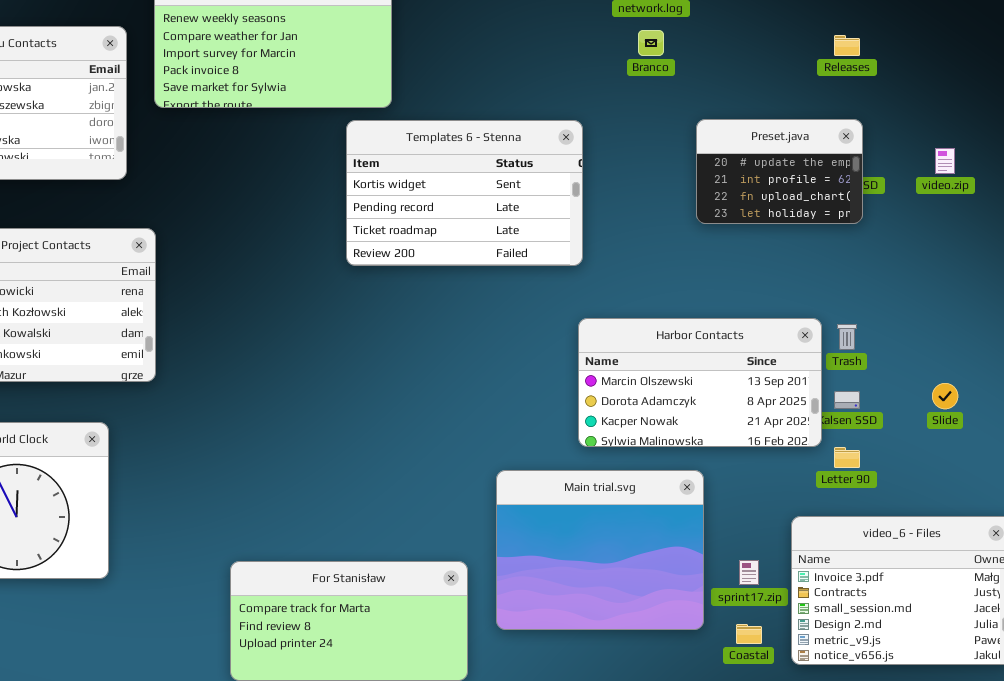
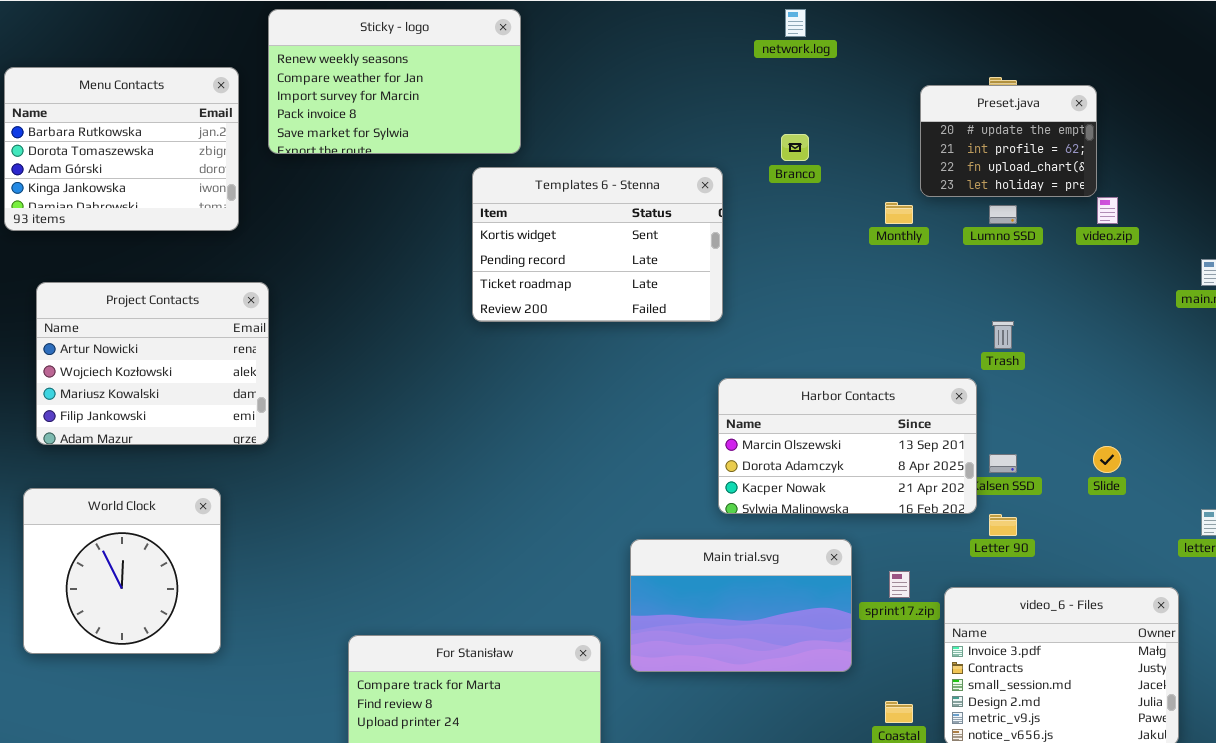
Branco: [638,30,664,56] -> [781,134,809,161], moved
Preset.java: [696,119,863,224] -> [920,85,1097,197], moved
Trash: [837,324,857,350] -> [992,321,1014,349], moved
Main trial.svg: [496,470,704,630] -> [630,539,852,672], resized
sprint17.zip: [739,560,759,585] -> [889,571,910,598], moved

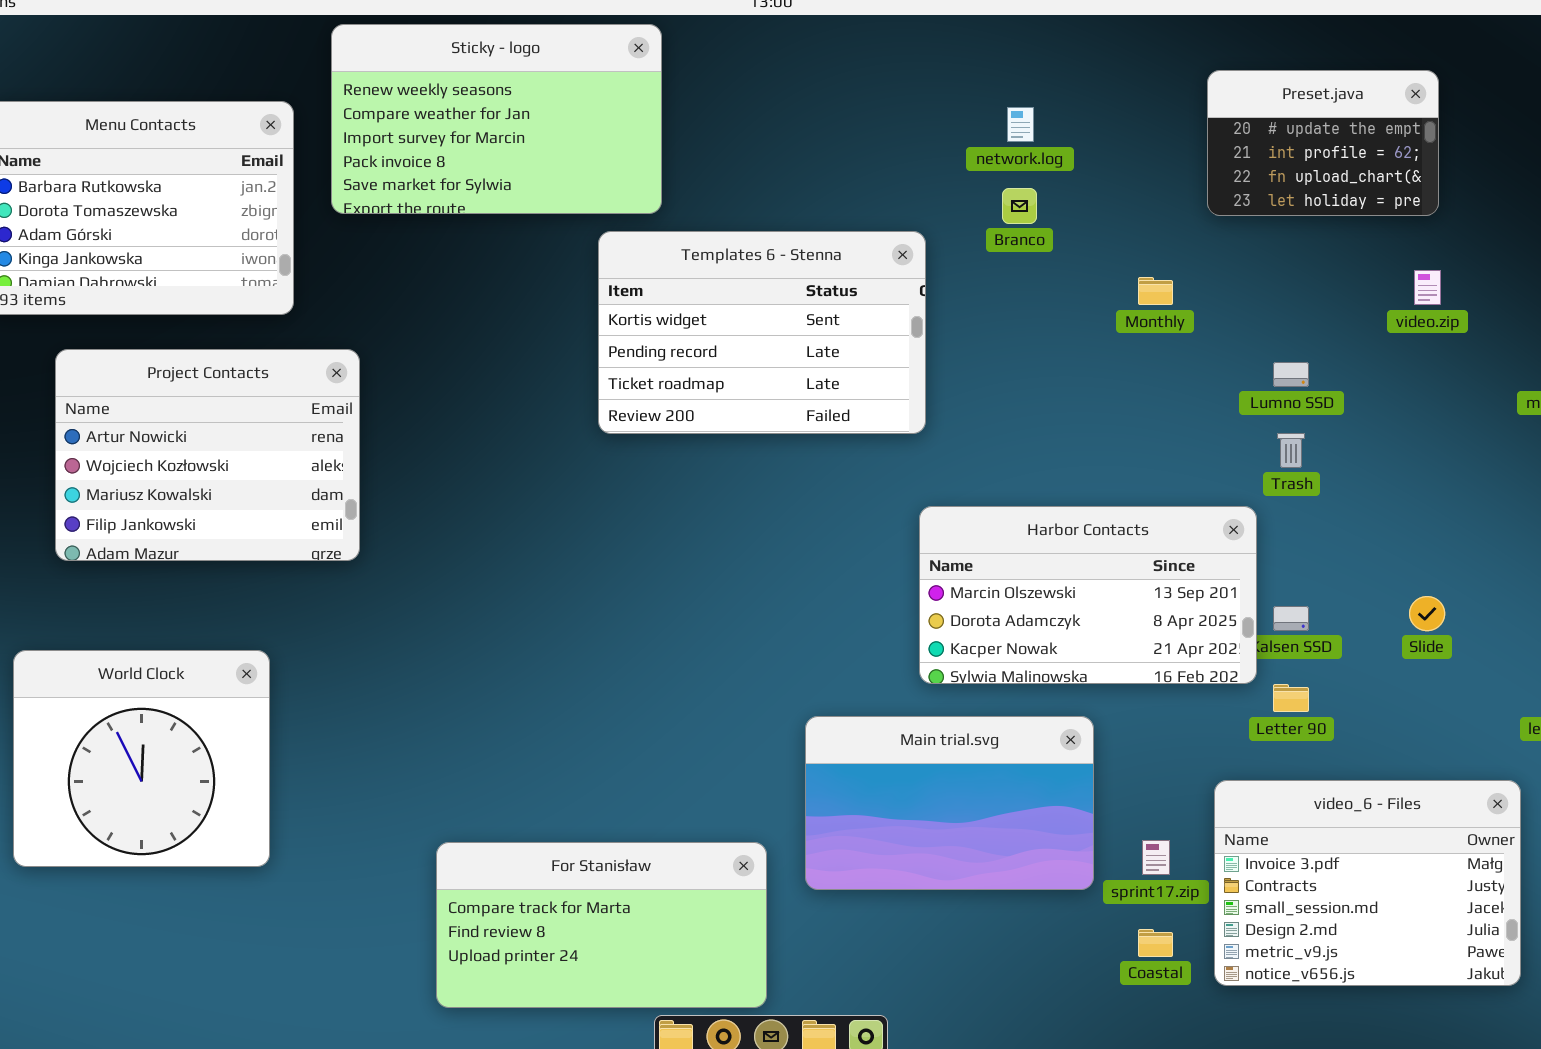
network.log: [785,9,806,37] -> [1007,107,1034,142], moved
Preset.java: [920,85,1097,197] -> [1207,70,1439,216], moved
Lumno SSD: [989,205,1017,224] -> [1273,362,1309,387], moved
Project Contacts: [36,282,269,445] -> [55,349,360,561], moved
sprint17.zip: [889,571,910,598] -> [1142,840,1170,875], moved

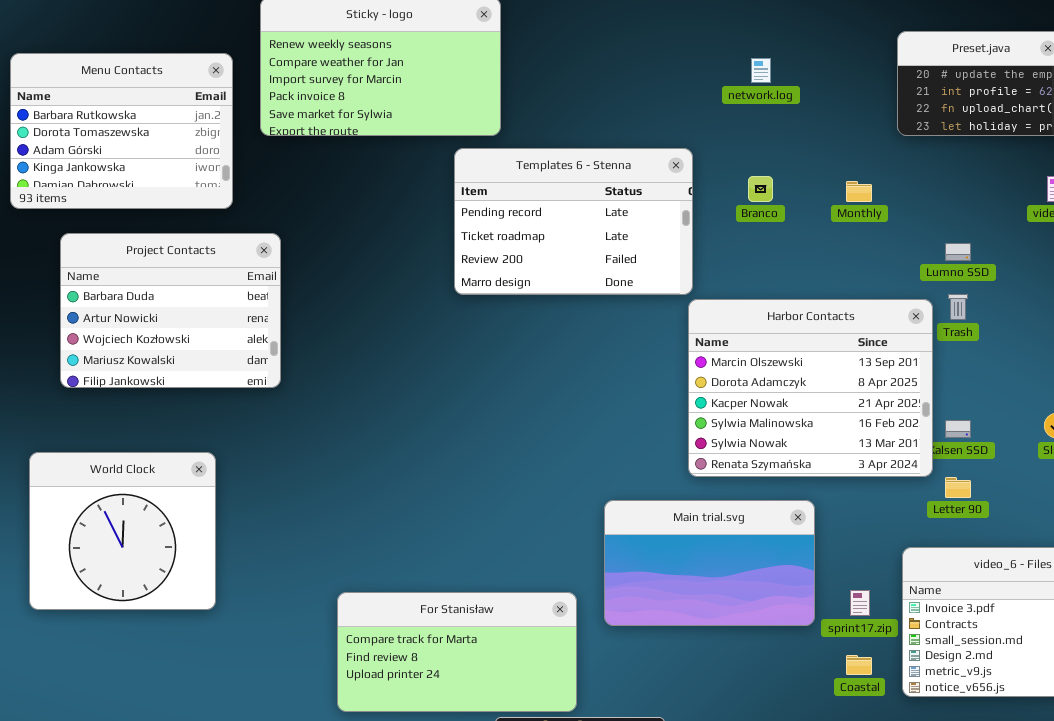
Branco: [1002,188,1037,224] -> [748,176,773,202], moved
Templates 6 - Stenna: [598,231,926,434] -> [454,148,693,295], scrolled down 1 row
Project Contacts: [55,349,360,561] -> [60,233,281,388], scrolled up 1 row
Harbor Contacts: [919,506,1257,684] -> [688,299,933,477], resized

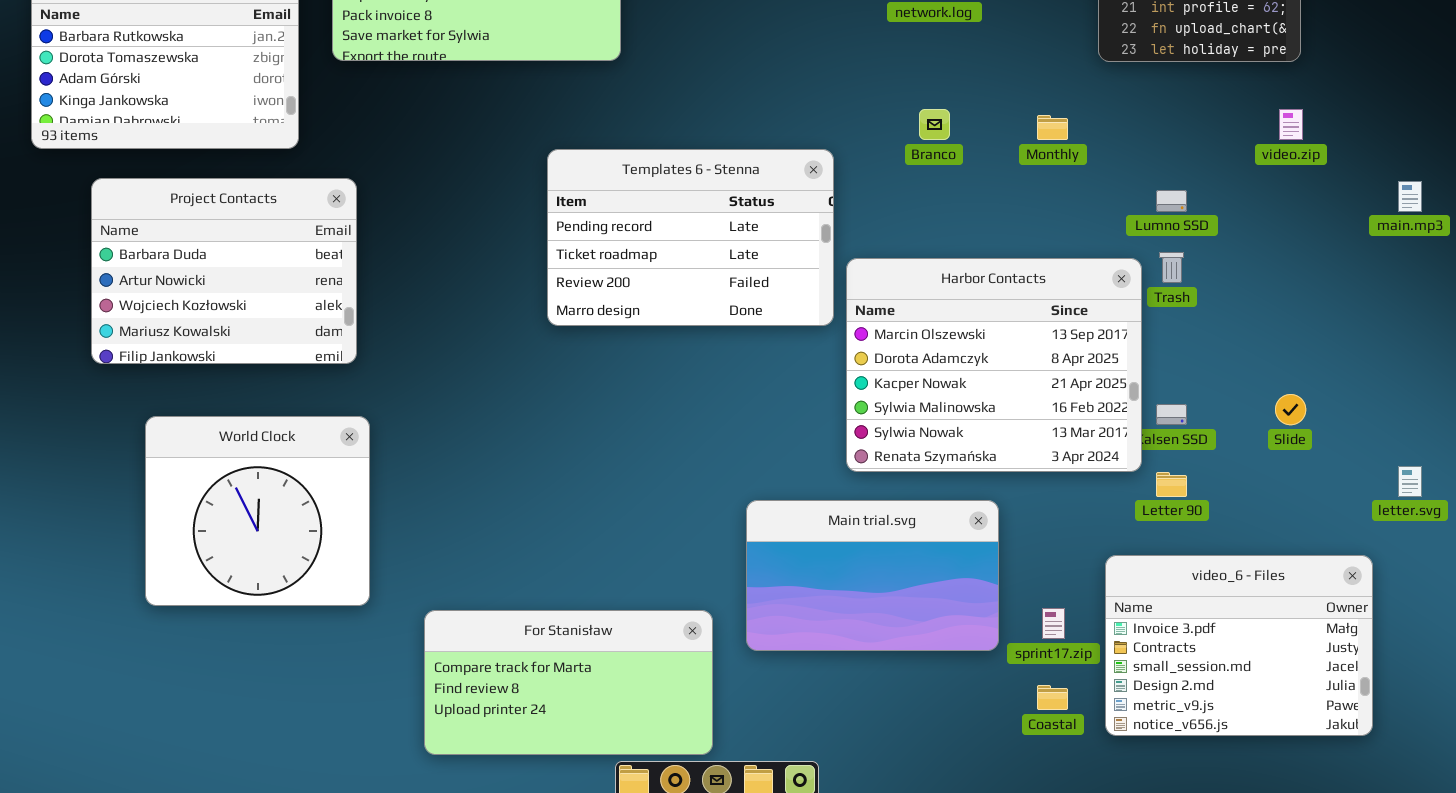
Templates 6 - Stenna: [454,148,693,295] -> [547,149,834,326], moved
World Clock: [29,452,216,610] -> [145,416,370,606], moved

